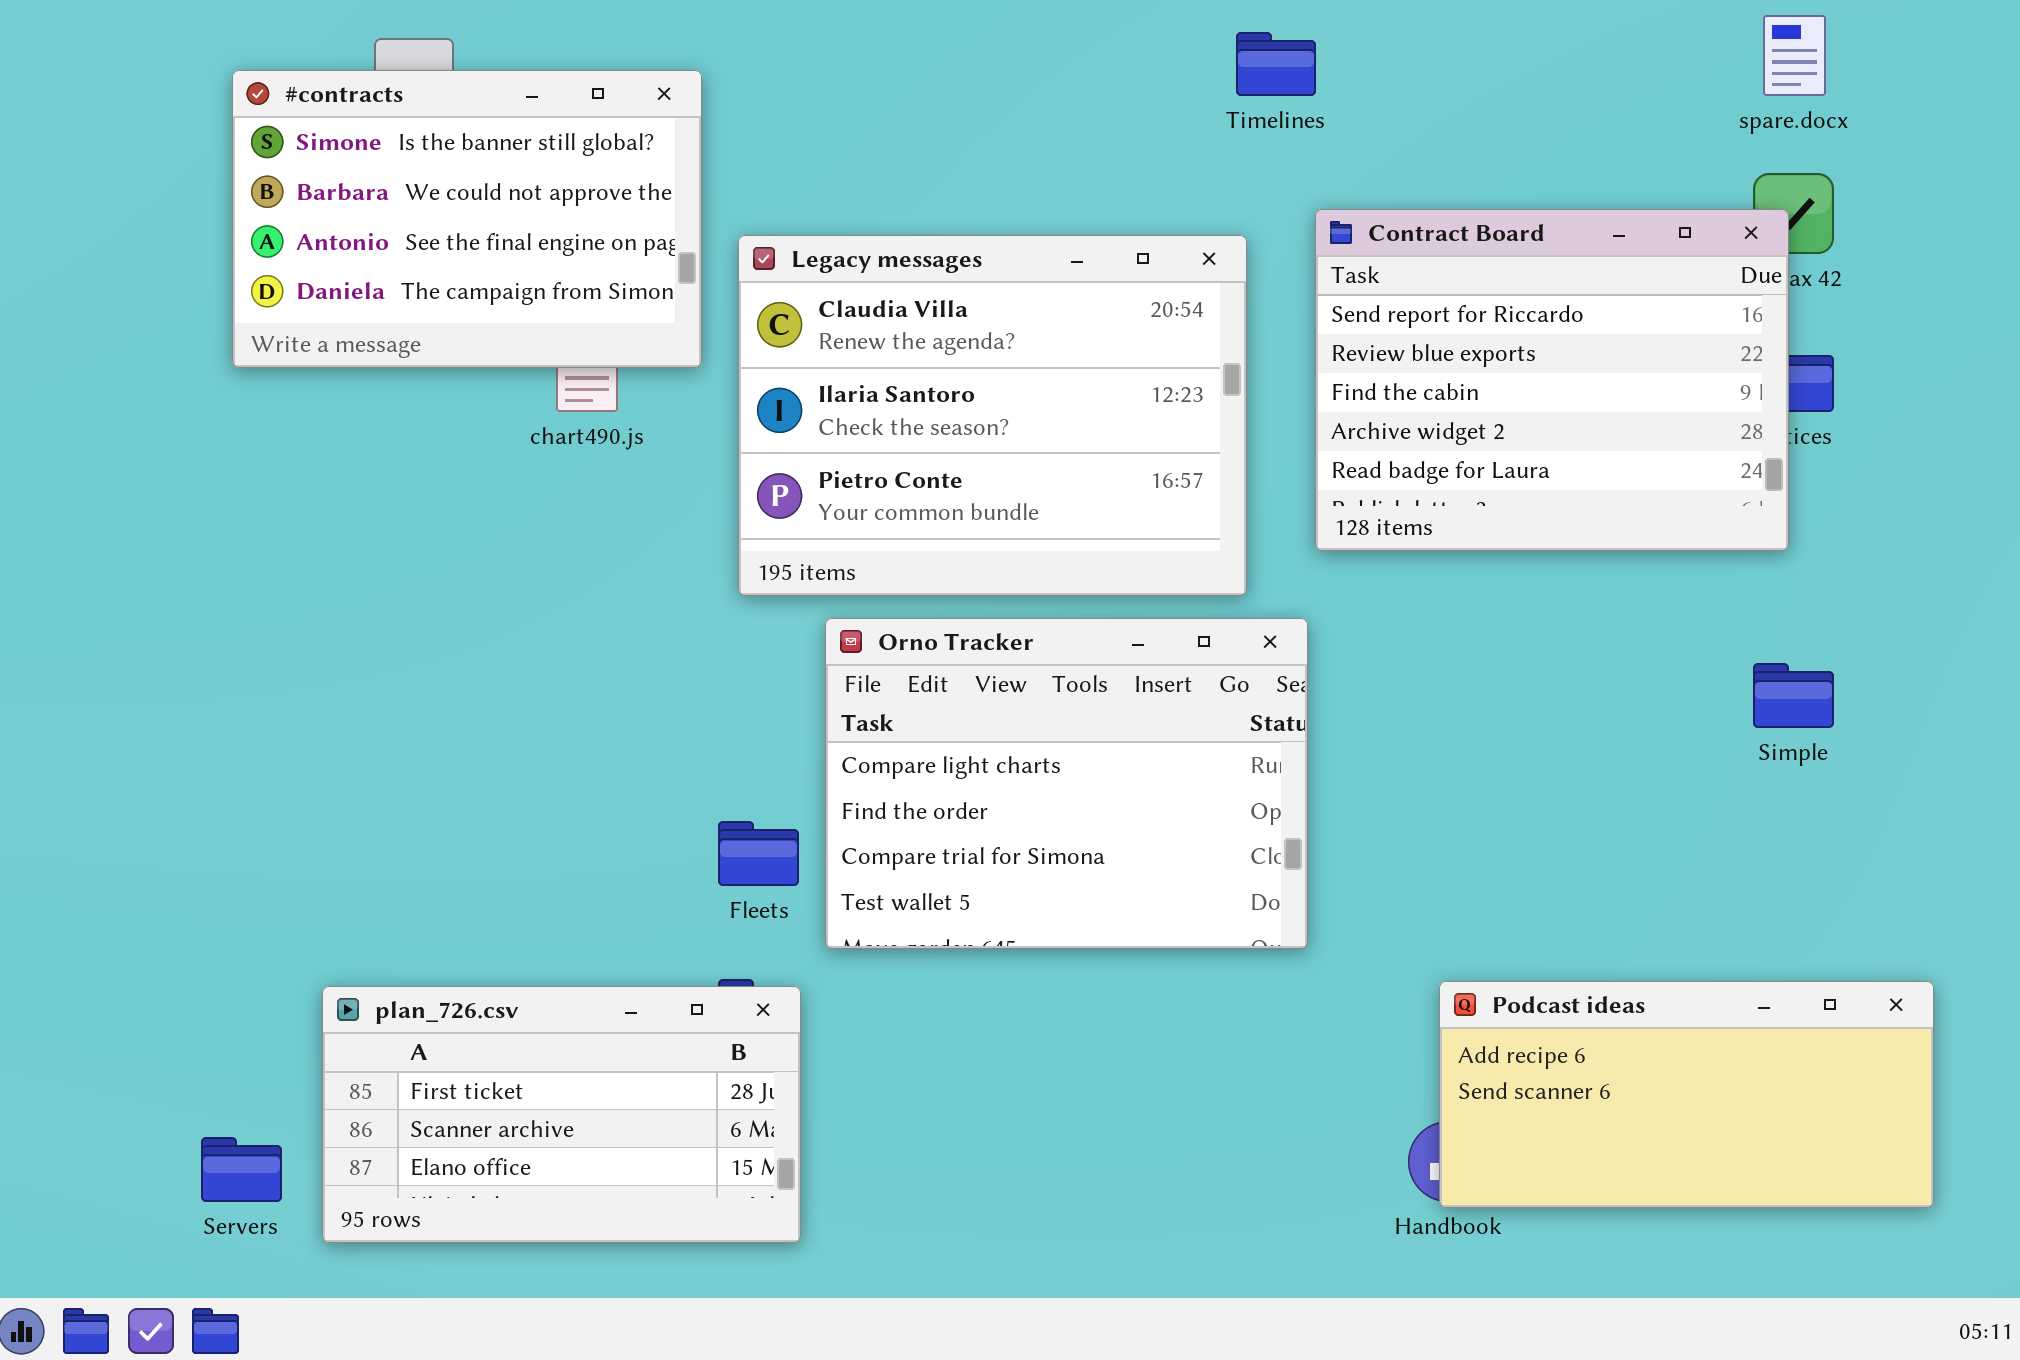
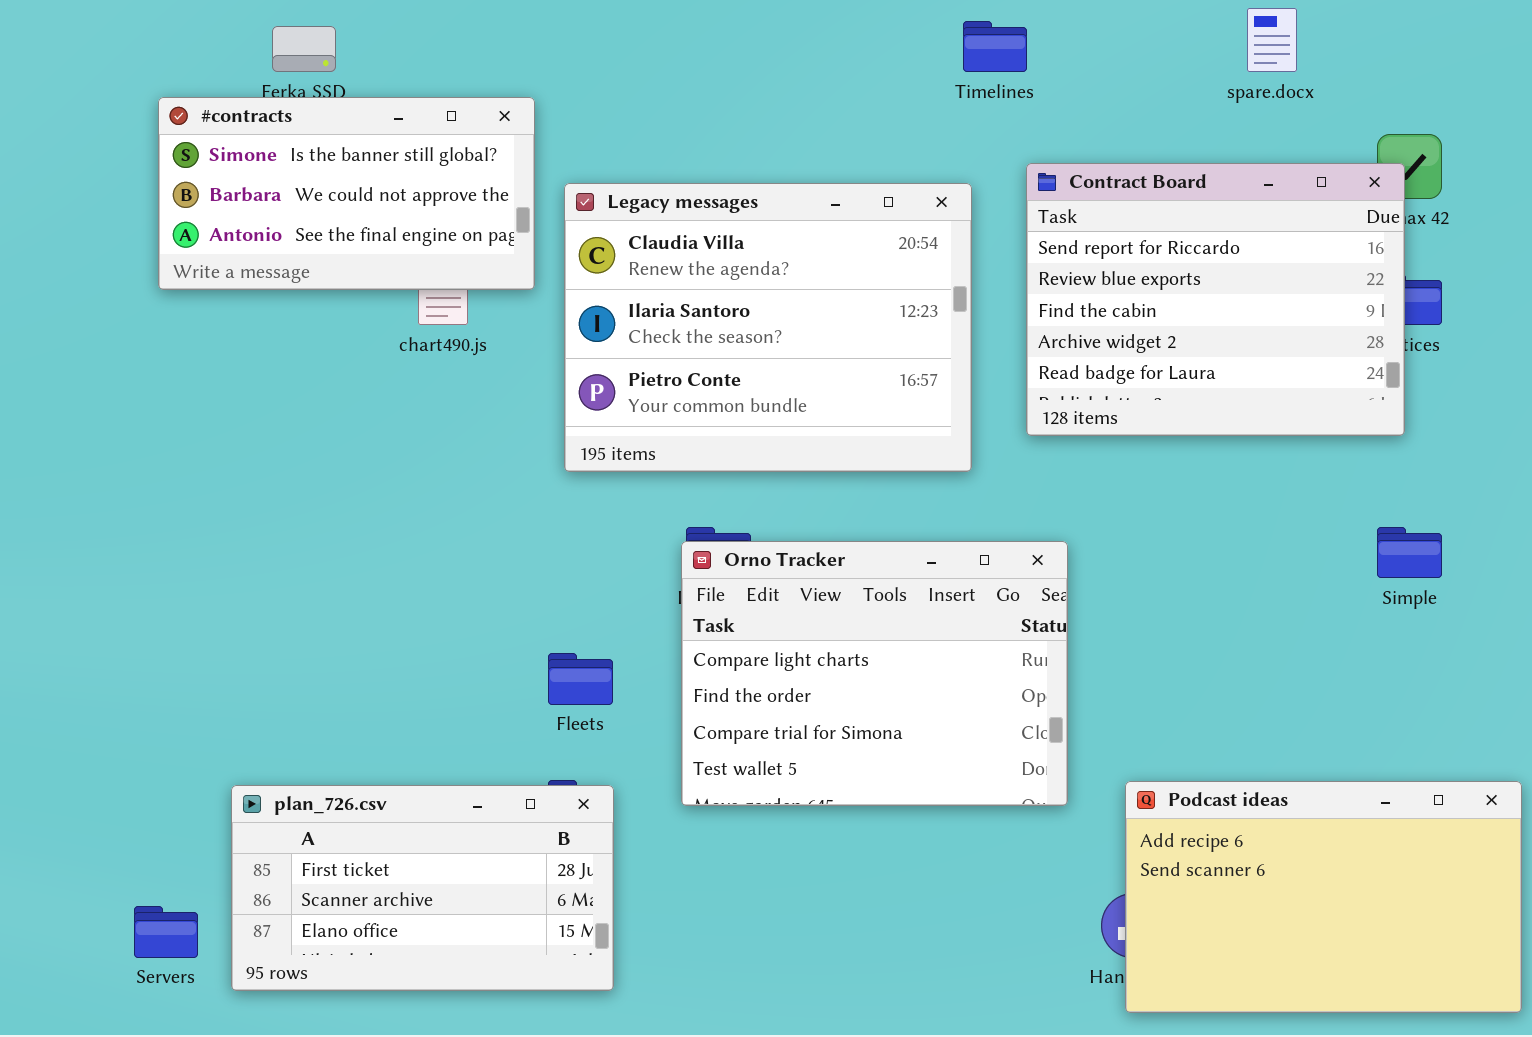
spare.docx: [1763,15,1826,96] -> [1247,8,1297,72], moved
#contracts: [232,70,702,368] -> [158,97,535,290], resized
Orno Tracker: [825,618,1308,949] -> [681,541,1068,806], moved
Podcast ideas: [1439,981,1934,1208] -> [1125,781,1522,1013], resized

